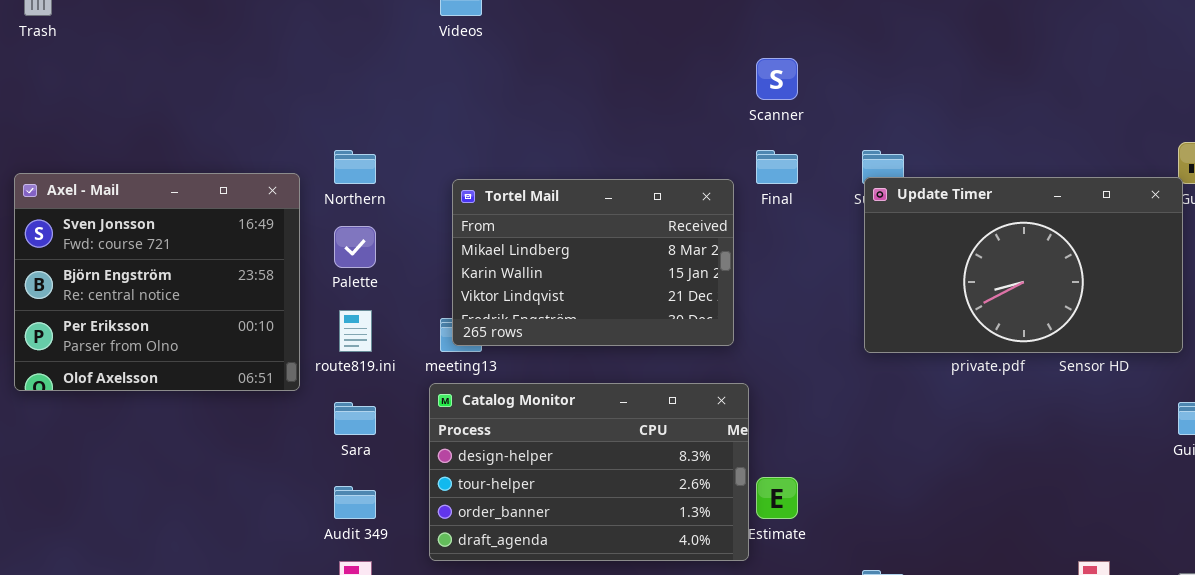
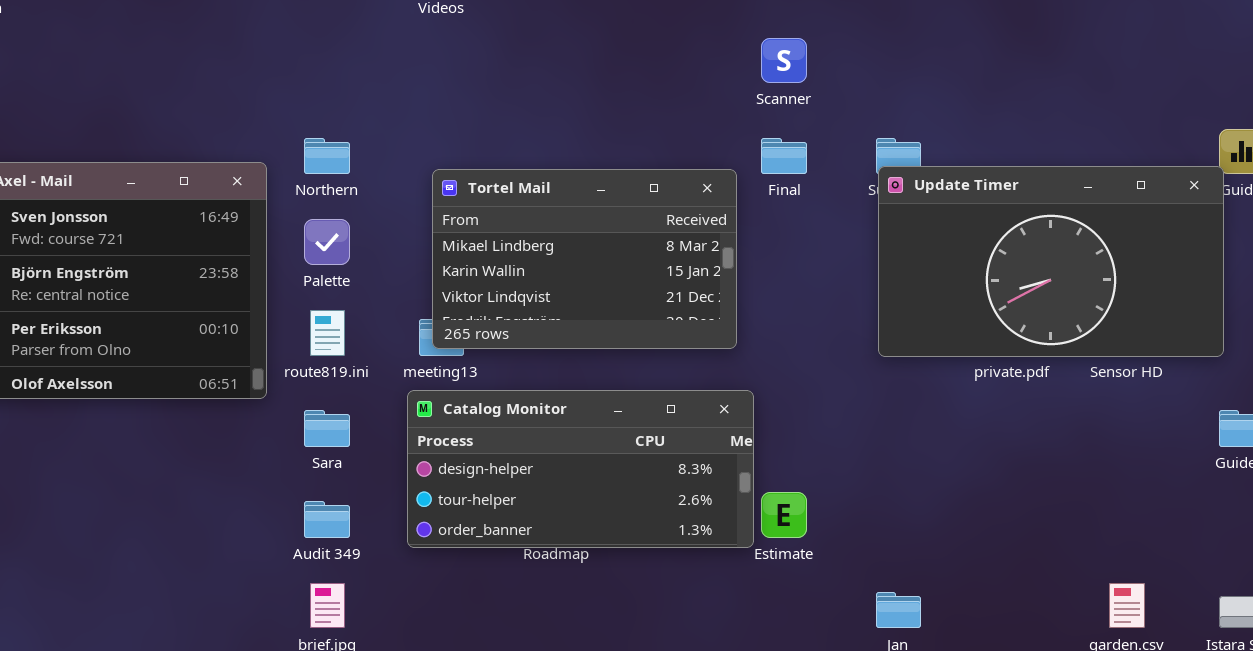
Catalog Monitor: [429,383,749,561] -> [407,390,754,548], resized

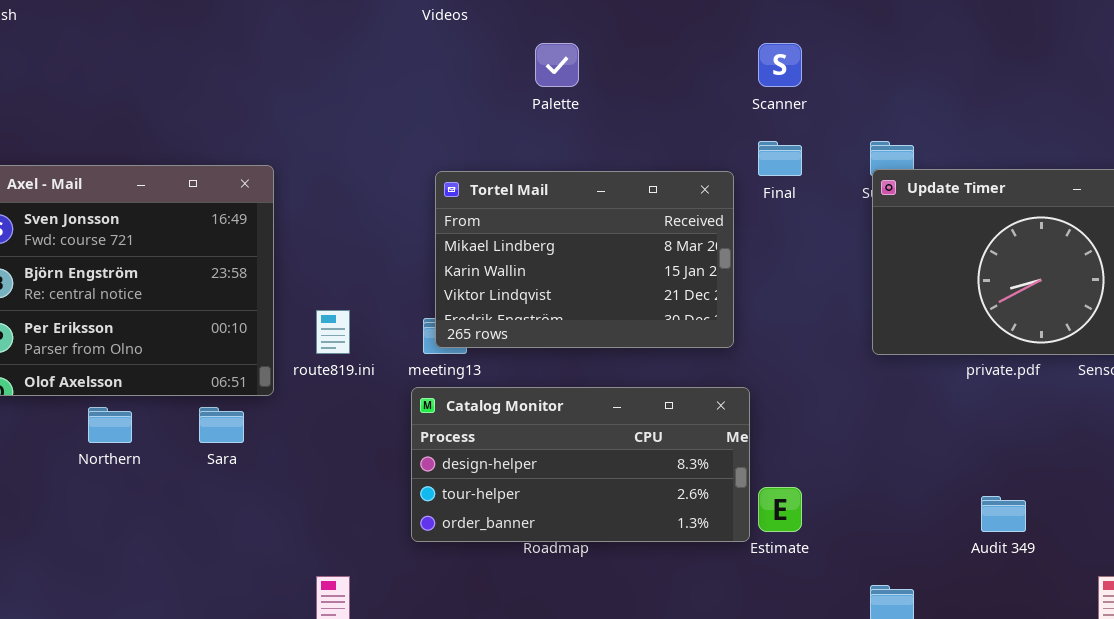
Northern: [304,138,350,174] -> [88,407,132,443], moved
Palette: [304,219,350,265] -> [535,43,579,87], moved
Sara: [304,410,350,447] -> [199,407,244,443], moved
Audit 349: [304,501,350,538] -> [981,496,1026,532], moved

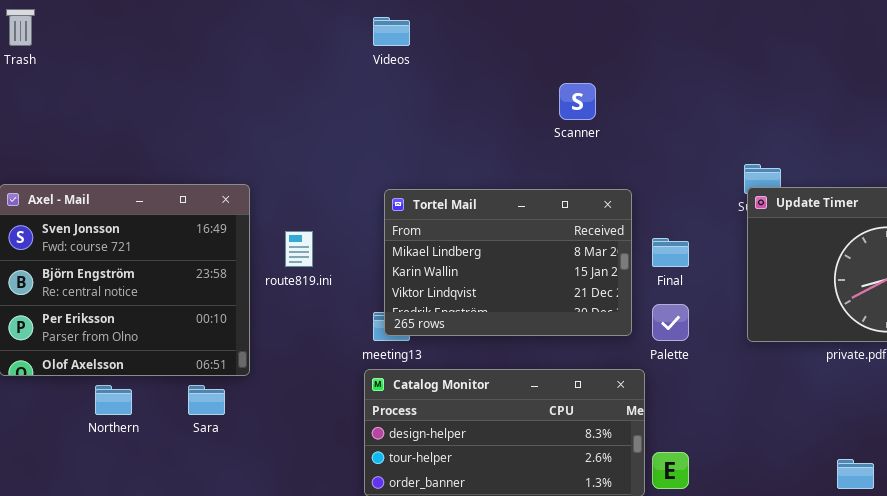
Palette: [535,43,579,87] -> [652,304,689,341], moved
Scanner: [758,43,802,87] -> [559,83,596,120], moved
Final: [758,141,802,176] -> [652,238,689,267], moved
route819.ini: [316,310,350,354] -> [285,231,313,267], moved

